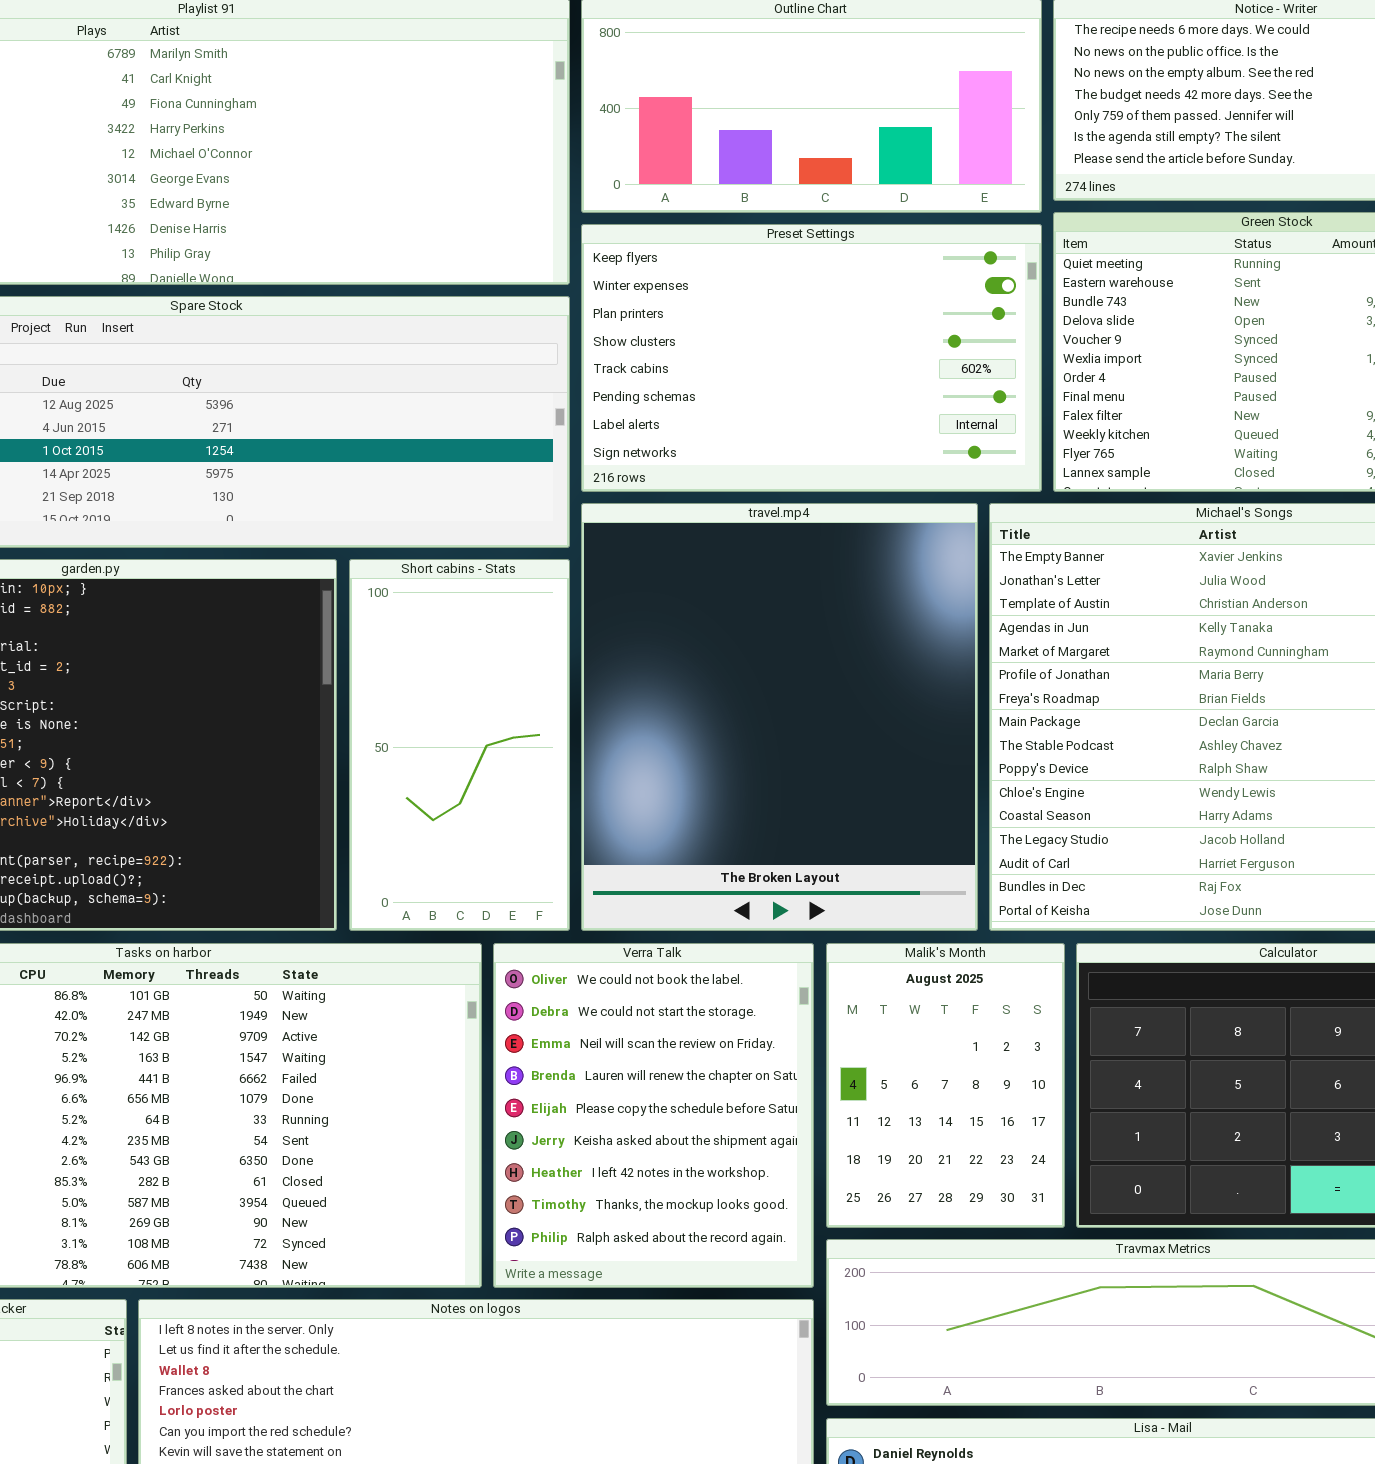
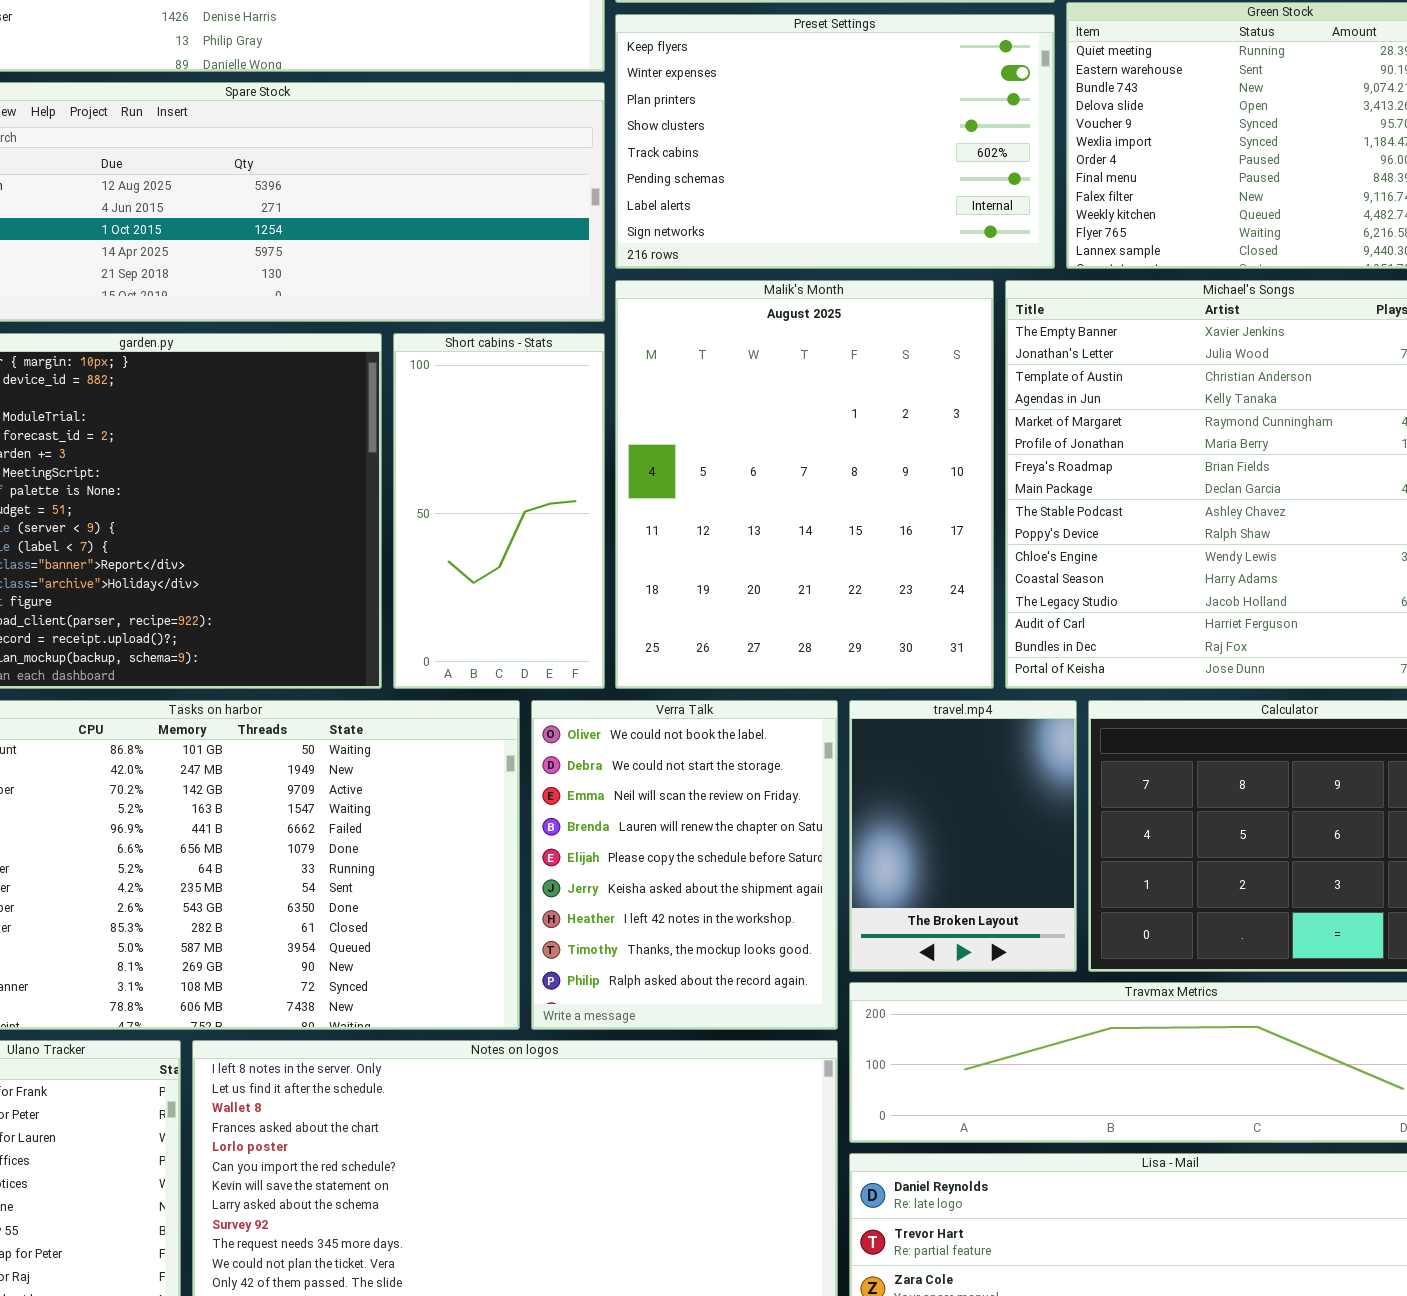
travel.mp4: [581,503,978,931] -> [849,700,1077,972], moved, resized
Malik's Month: [826,943,1065,1228] -> [615,280,994,689], moved, resized

